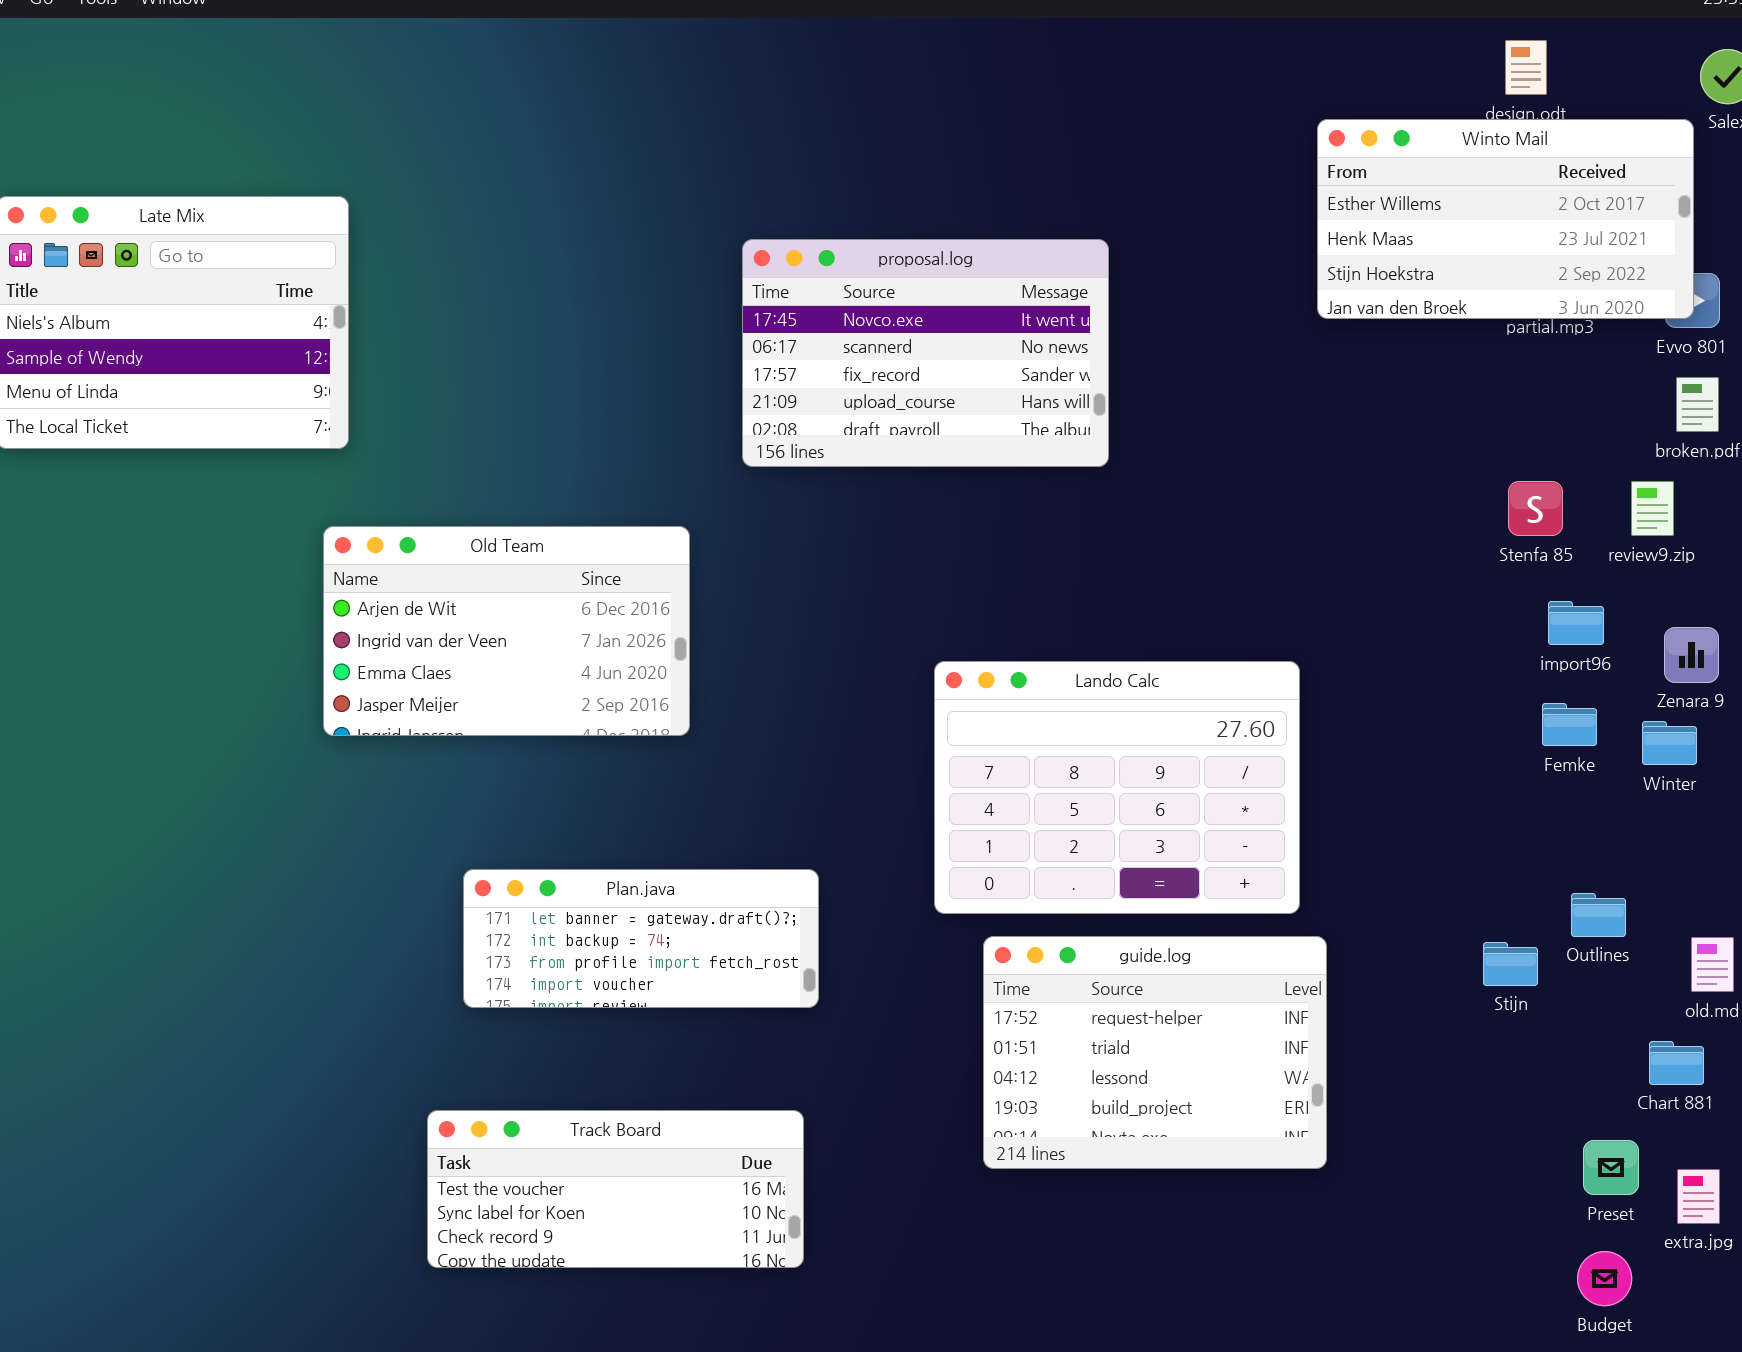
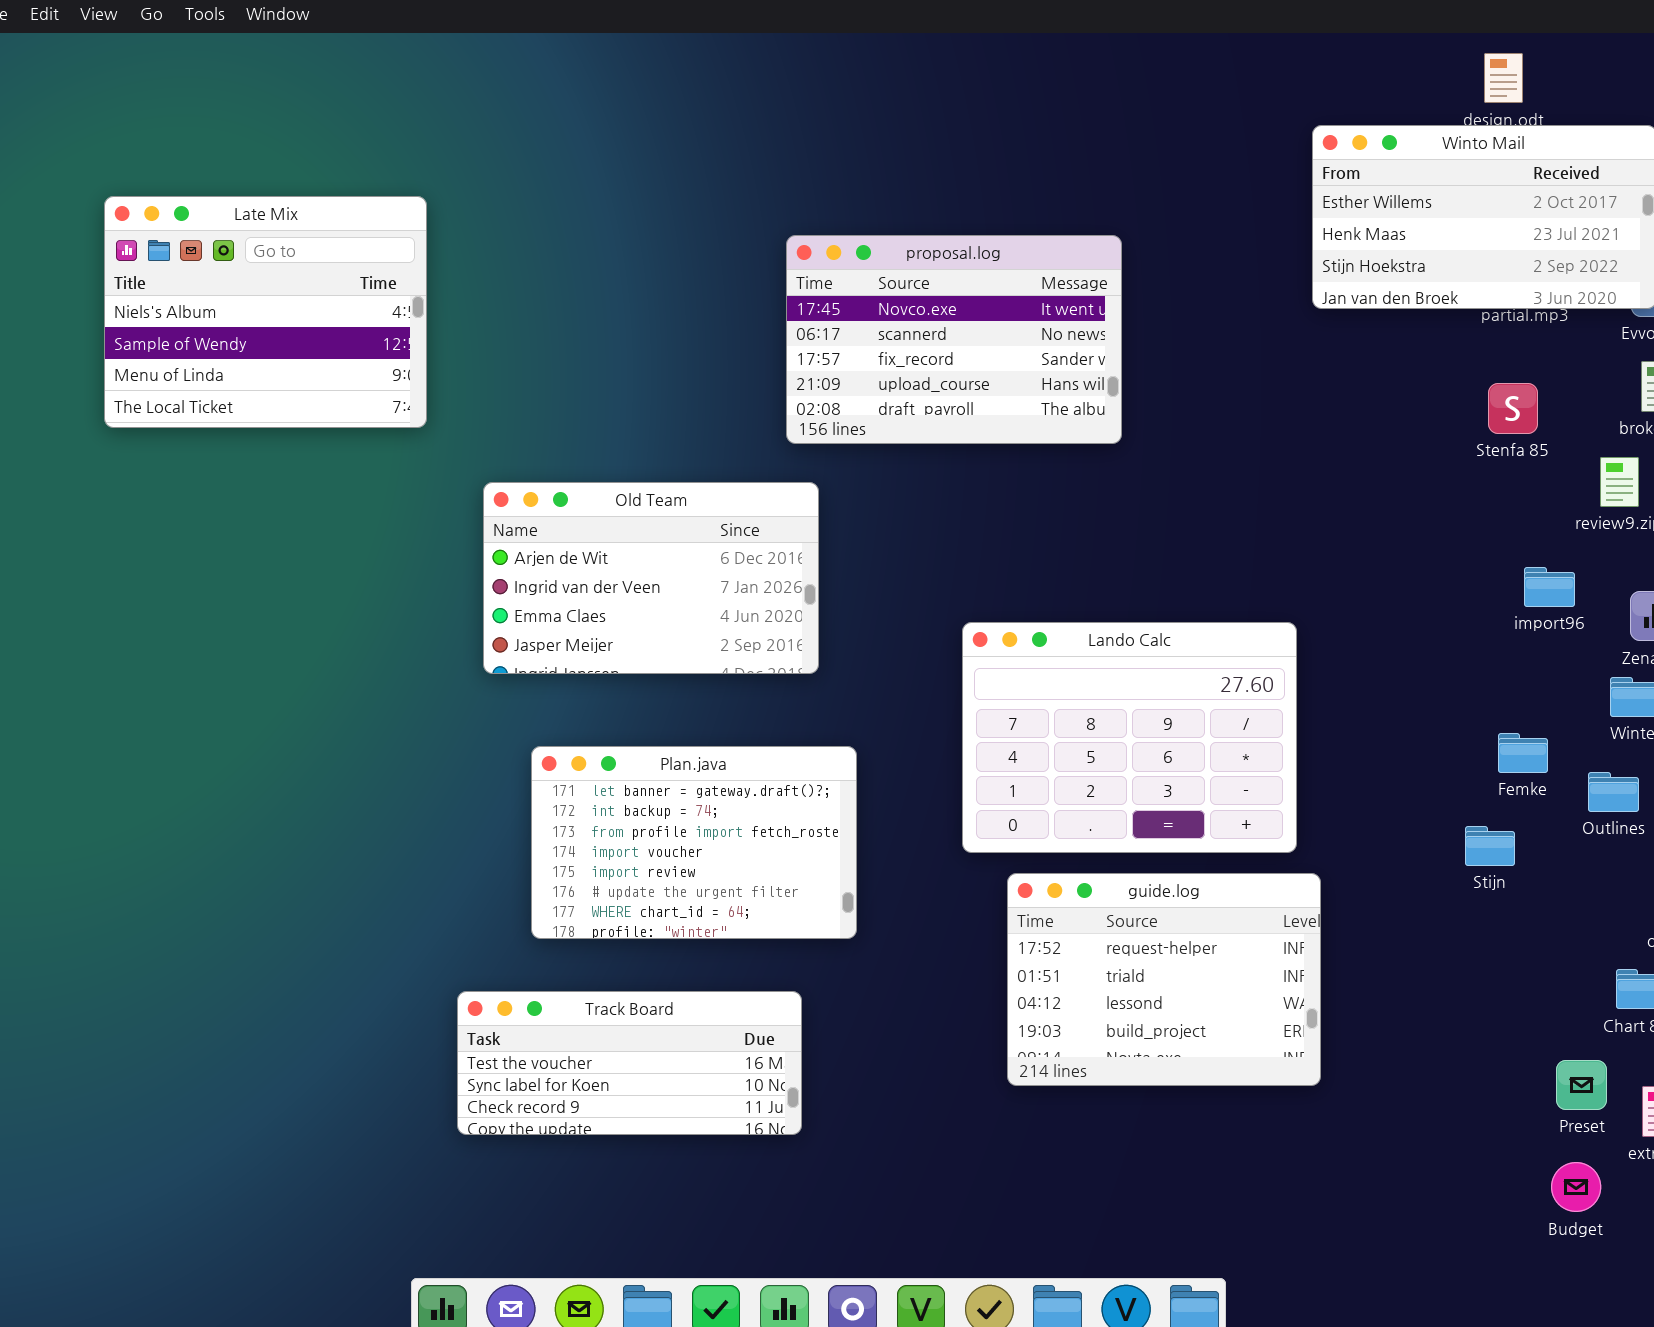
Stenfa 85: [1508,481,1563,536] -> [1488,383,1538,434], moved
Old Team: [323,526,690,736] -> [483,482,819,674], moved
Femke: [1542,703,1597,746] -> [1498,733,1548,773], moved
Plan.java: [463,869,819,1008] -> [531,746,857,939], resized
Outlines: [1571,893,1626,937] -> [1588,772,1639,812], moved
Stijn: [1483,942,1538,986] -> [1465,826,1515,866], moved
Track Board: [427,1110,804,1268] -> [457,991,802,1135], moved

